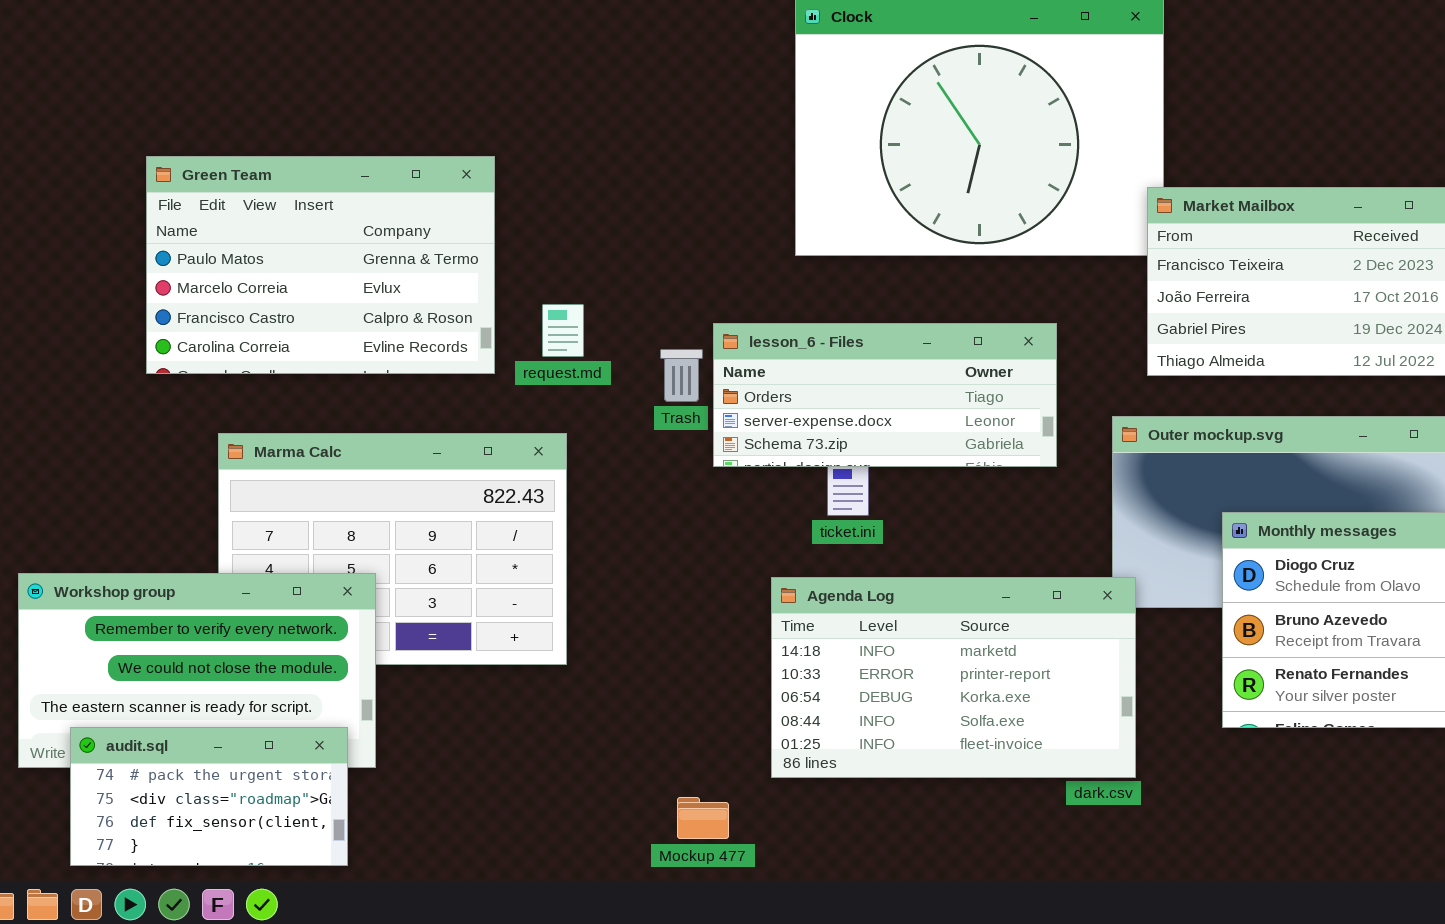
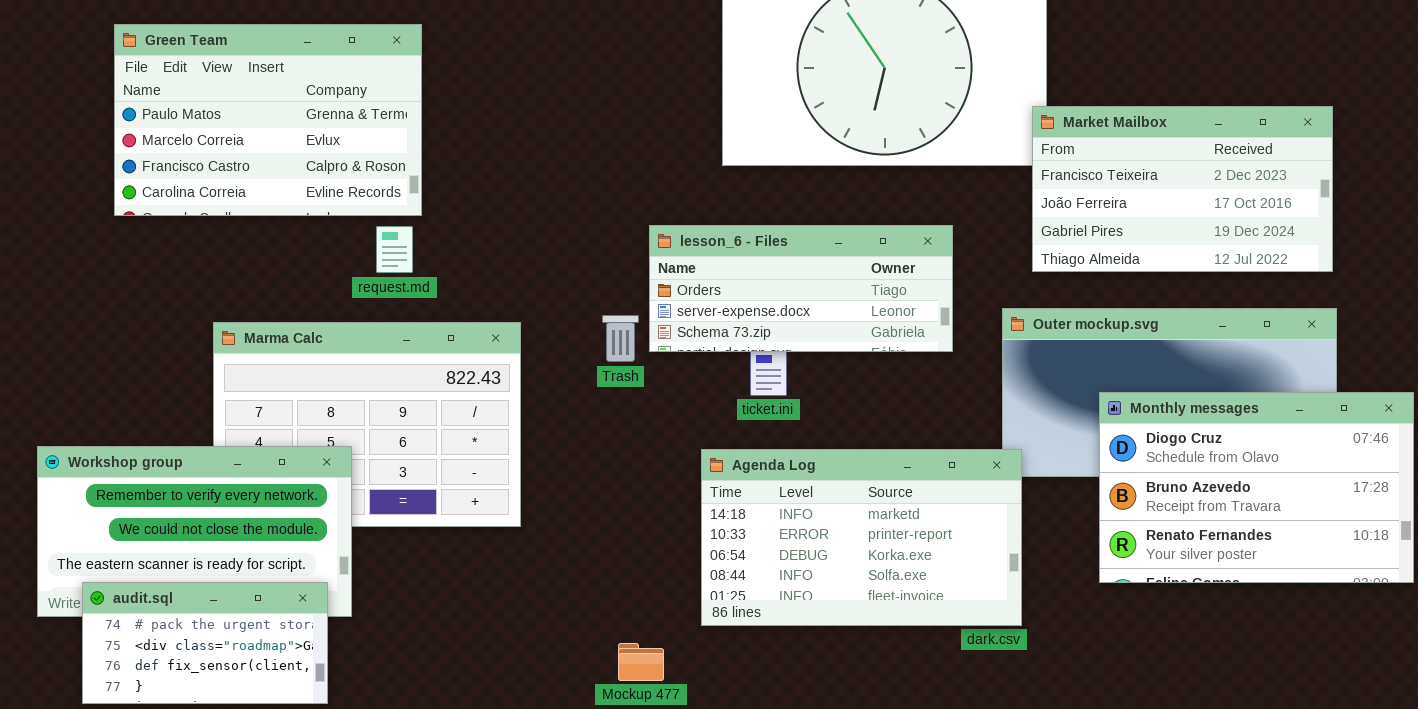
Green Team: [146,156,495,374] -> [114,24,422,216], moved
request.md: [542,304,584,357] -> [376,226,413,273], moved
Trash: [660,349,703,402] -> [602,315,639,362], moved

